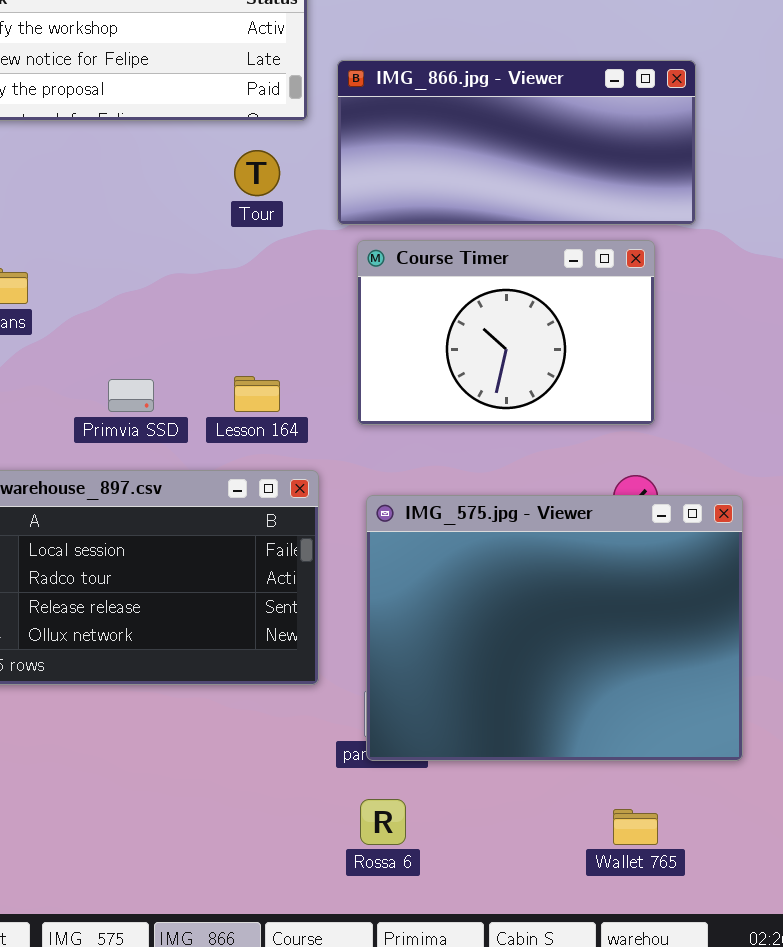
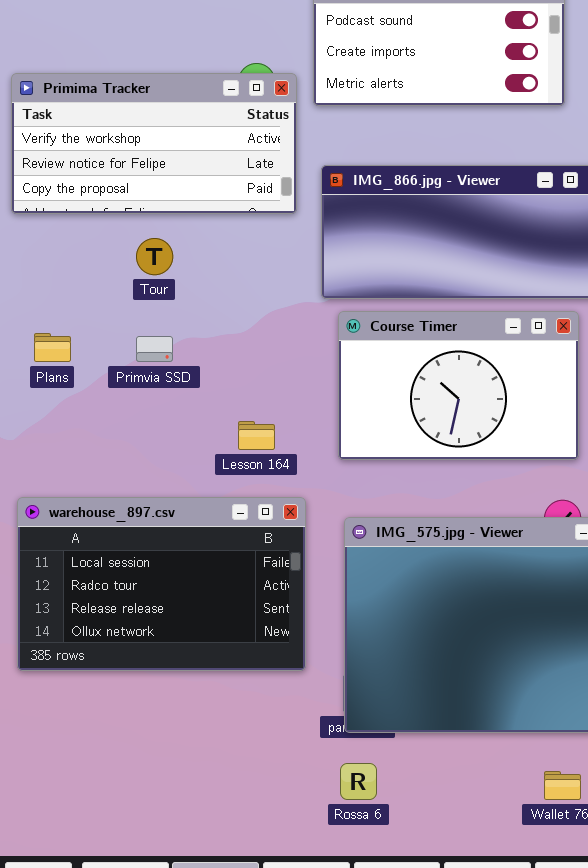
Tour: [234,150,280,196] -> [136,238,173,275], moved
Primvia SSD: [108,379,154,412] -> [136,336,173,362], moved

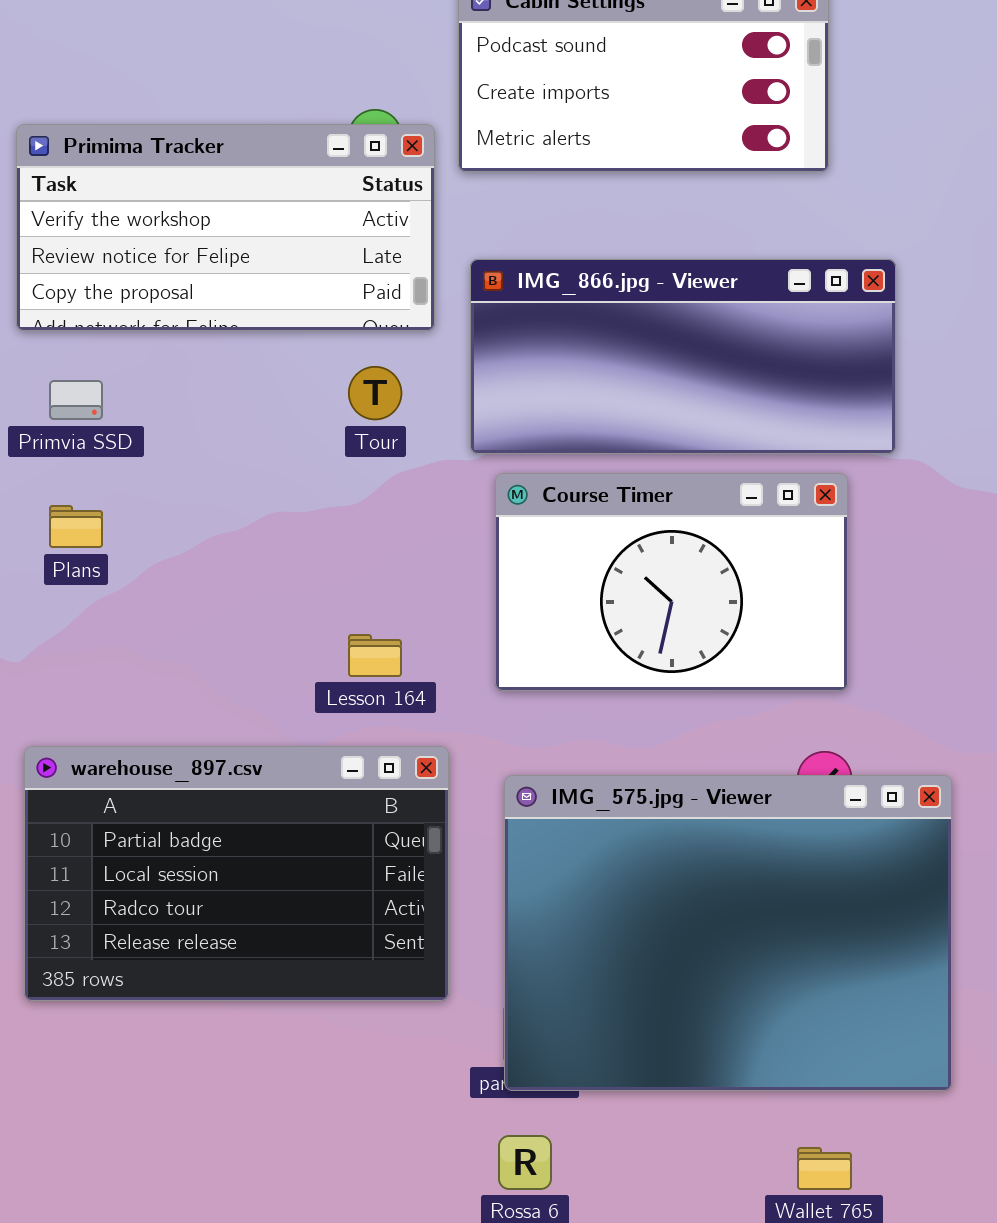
Tour: [136,238,173,275] -> [348,366,402,420], moved
Primvia SSD: [136,336,173,362] -> [49,380,103,420], moved
warehouse_897.csv: [17,497,306,671] -> [24,746,449,1001], scrolled up 1 row

